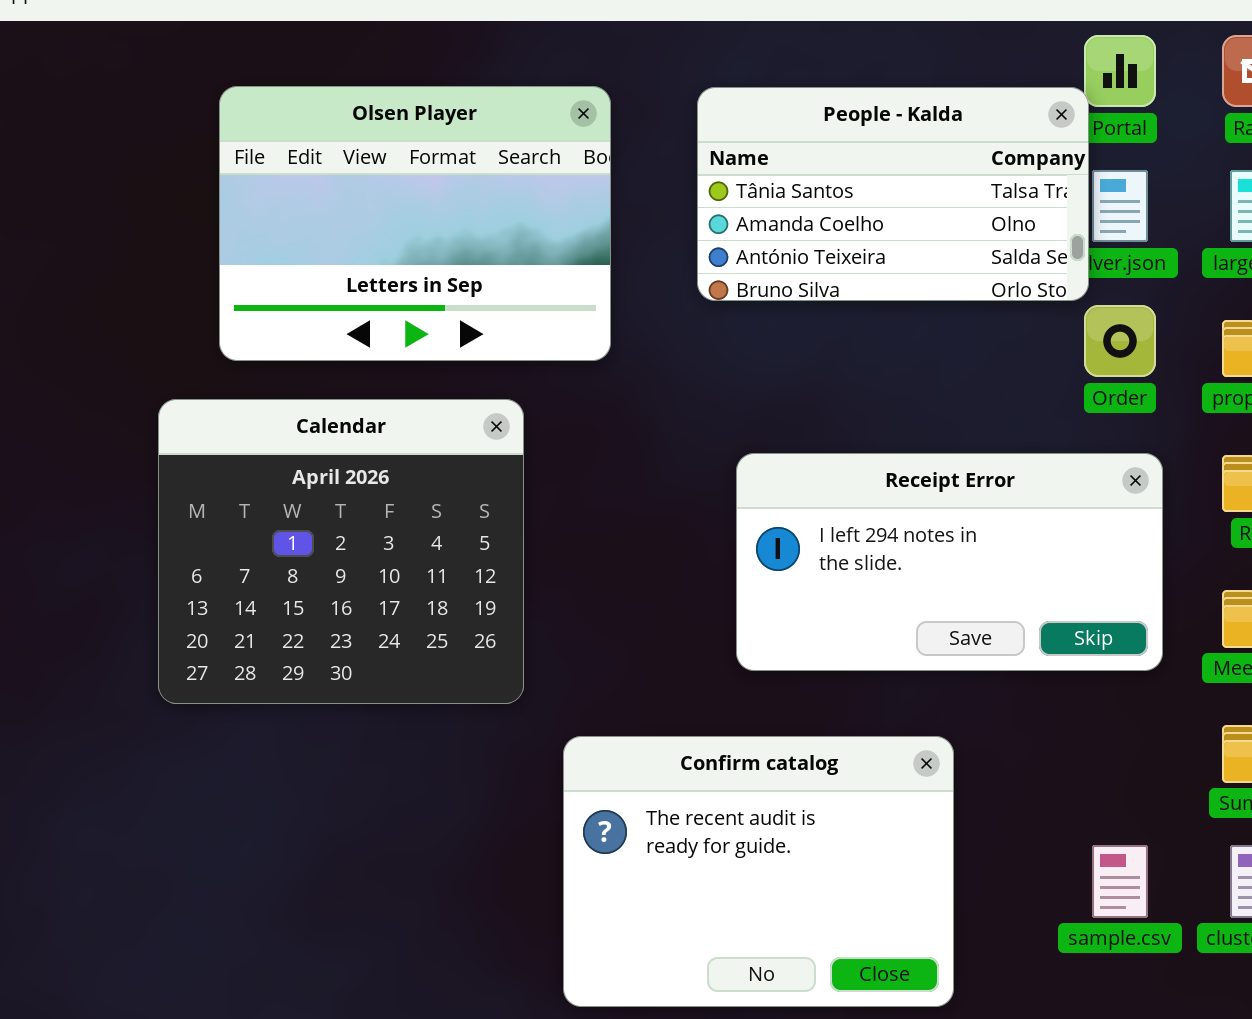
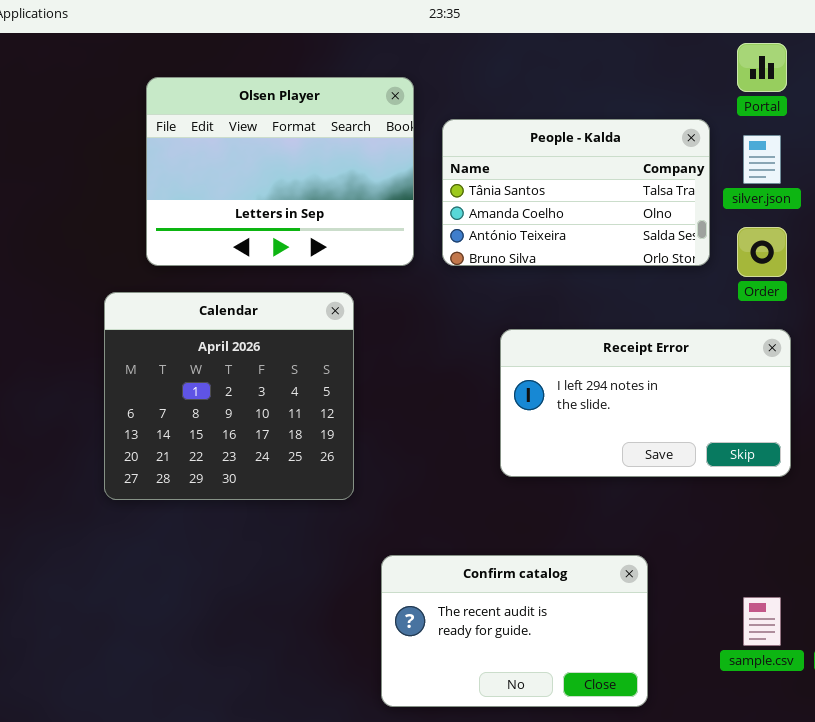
People - Kalda: [697,87,1089,301] -> [442,119,710,266], moved
Confirm catalog: [563,736,954,1007] -> [381,555,648,707], resized

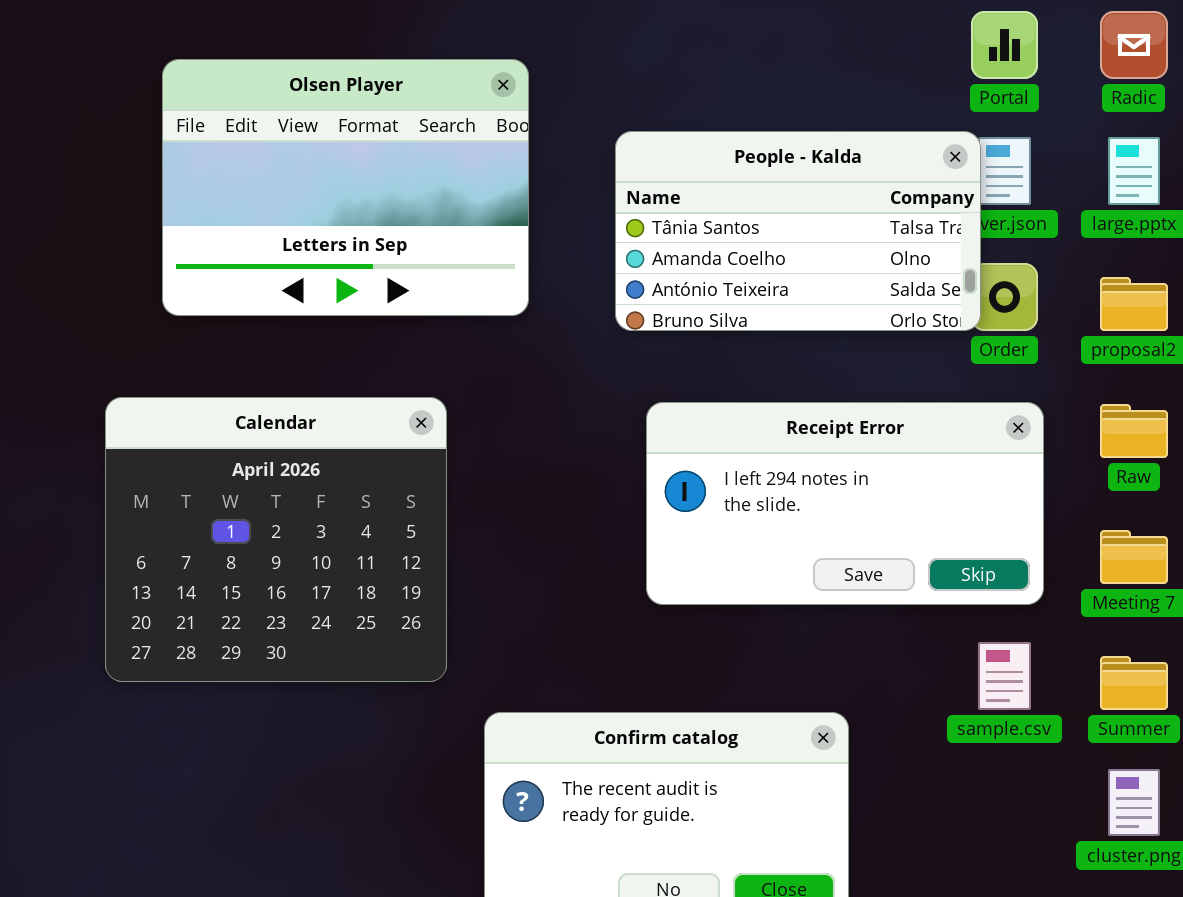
People - Kalda: [442,119,710,266] -> [615,131,981,331], moved
Calendar: [104,292,354,500] -> [105,397,447,682], moved
sample.csv: [743,597,781,646] -> [978,642,1031,710], moved

